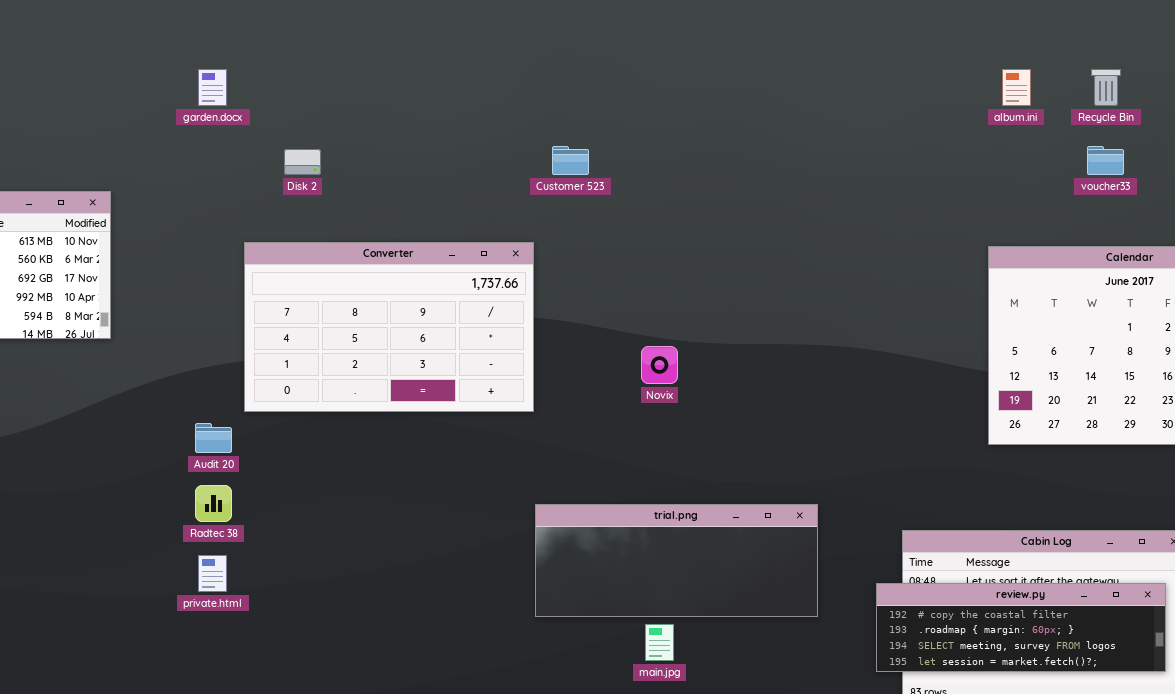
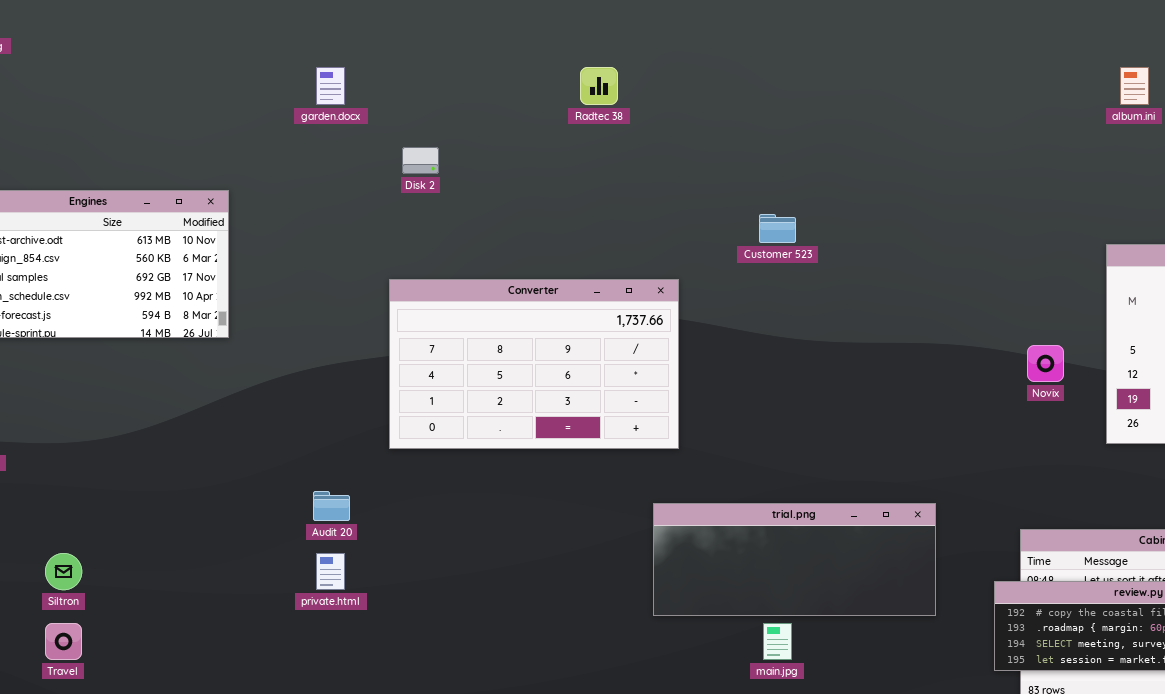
Customer 523: [552,146,589,175] -> [759,214,796,243], moved
Converter: [244,242,534,412] -> [389,279,679,449], moved
Novix: [641,346,678,384] -> [1027,345,1064,382], moved
Audit 20: [195,423,232,453] -> [313,491,350,521], moved
Radtec 38: [195,485,232,522] -> [580,67,618,105], moved

